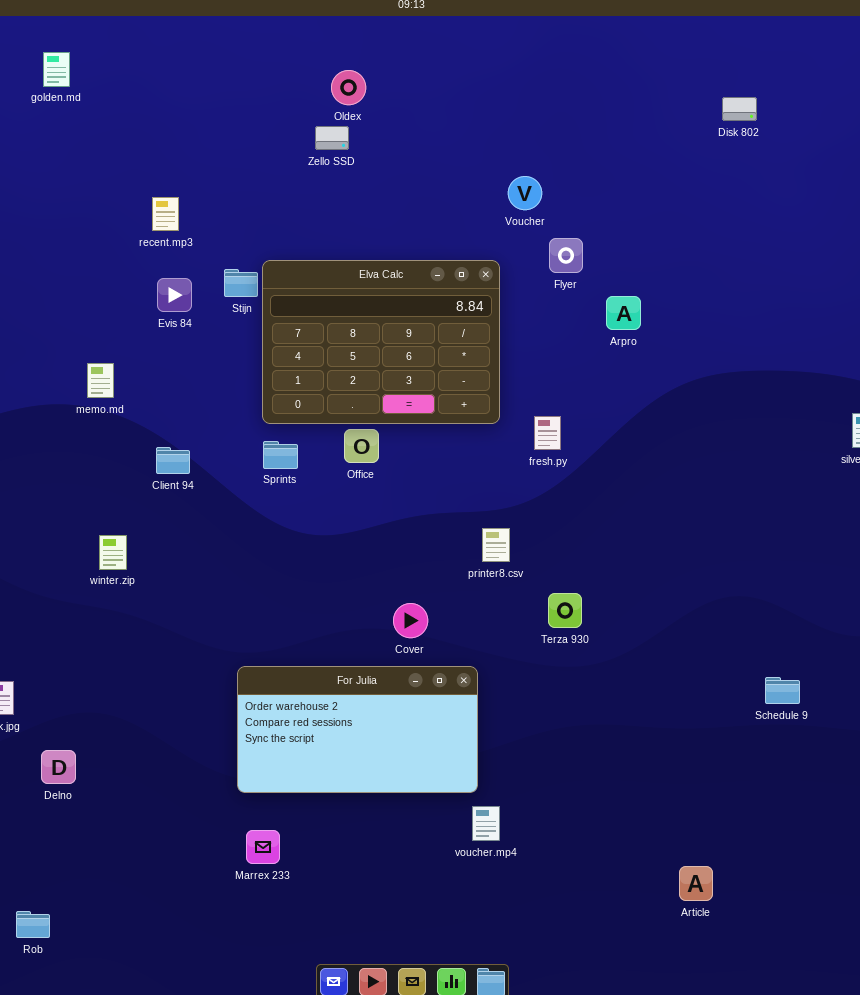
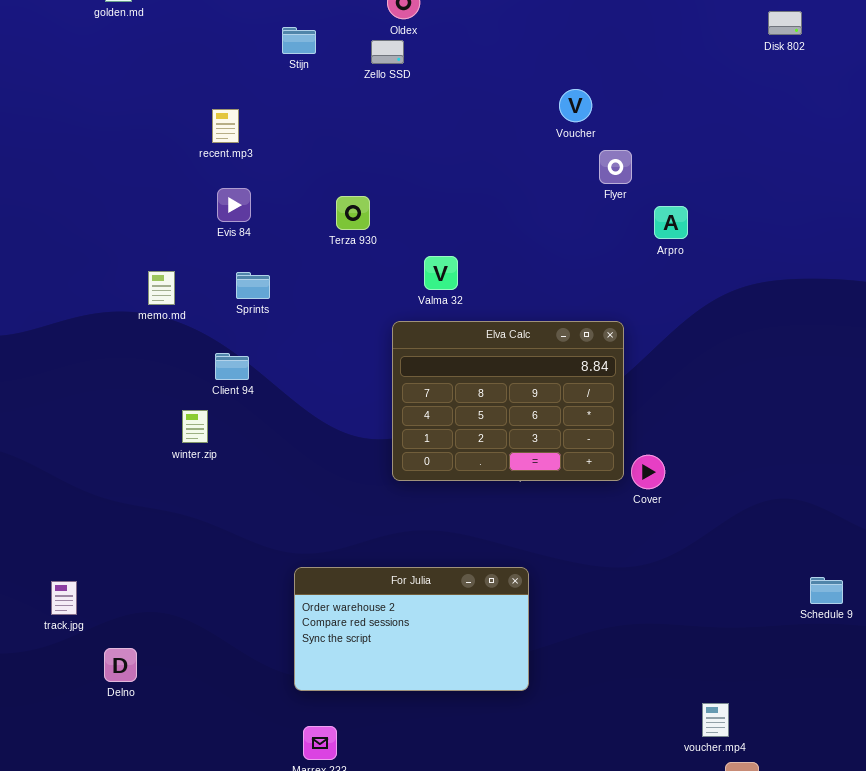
Elva Calc: [262,260,500,424] -> [392,321,624,481], moved
Stijn: [224,269,258,297] -> [282,27,316,54], moved
Sprints: [263,441,298,469] -> [236,272,270,299], moved
winter.zip: [99,535,127,570] -> [182,410,208,443], moved
Terza 930: [548,593,582,628] -> [336,196,370,230], moved
Cover: [393,603,428,638] -> [631,455,665,489], moved
voucher.mp4: [472,806,500,841] -> [702,703,729,737], moved

